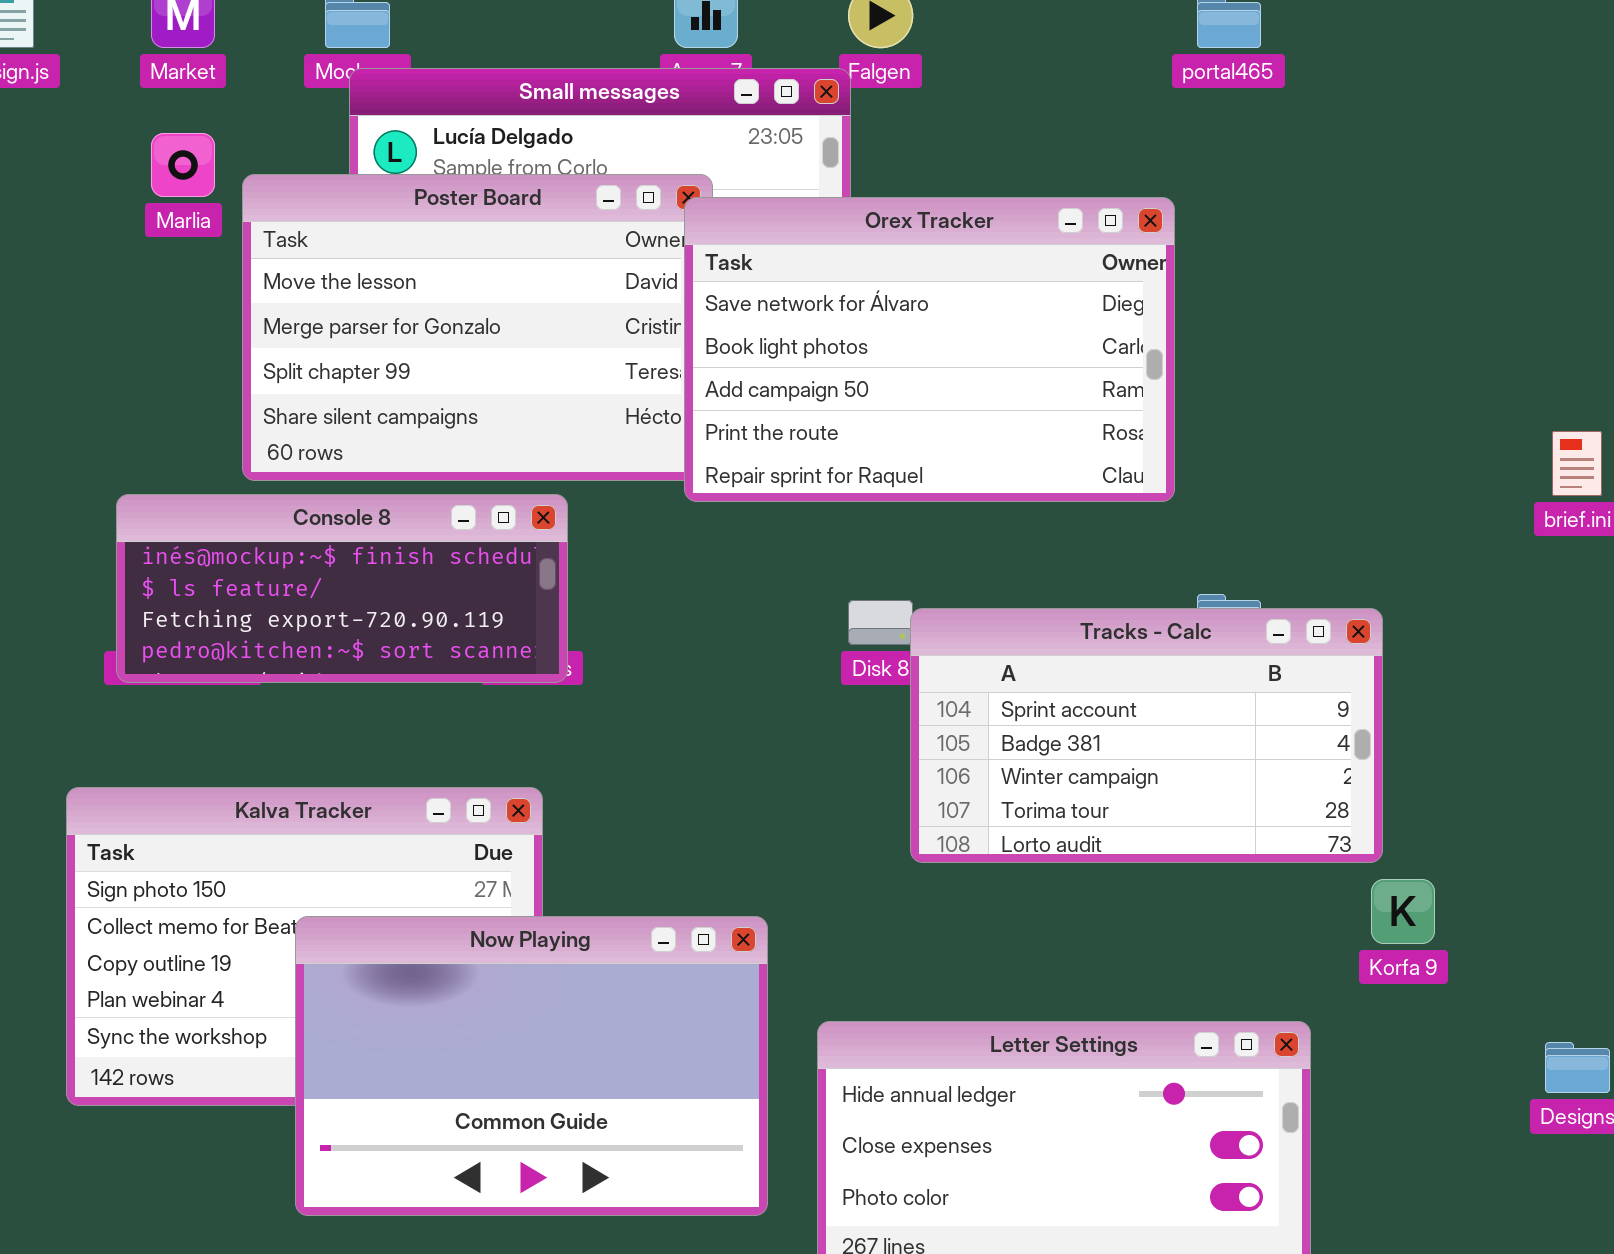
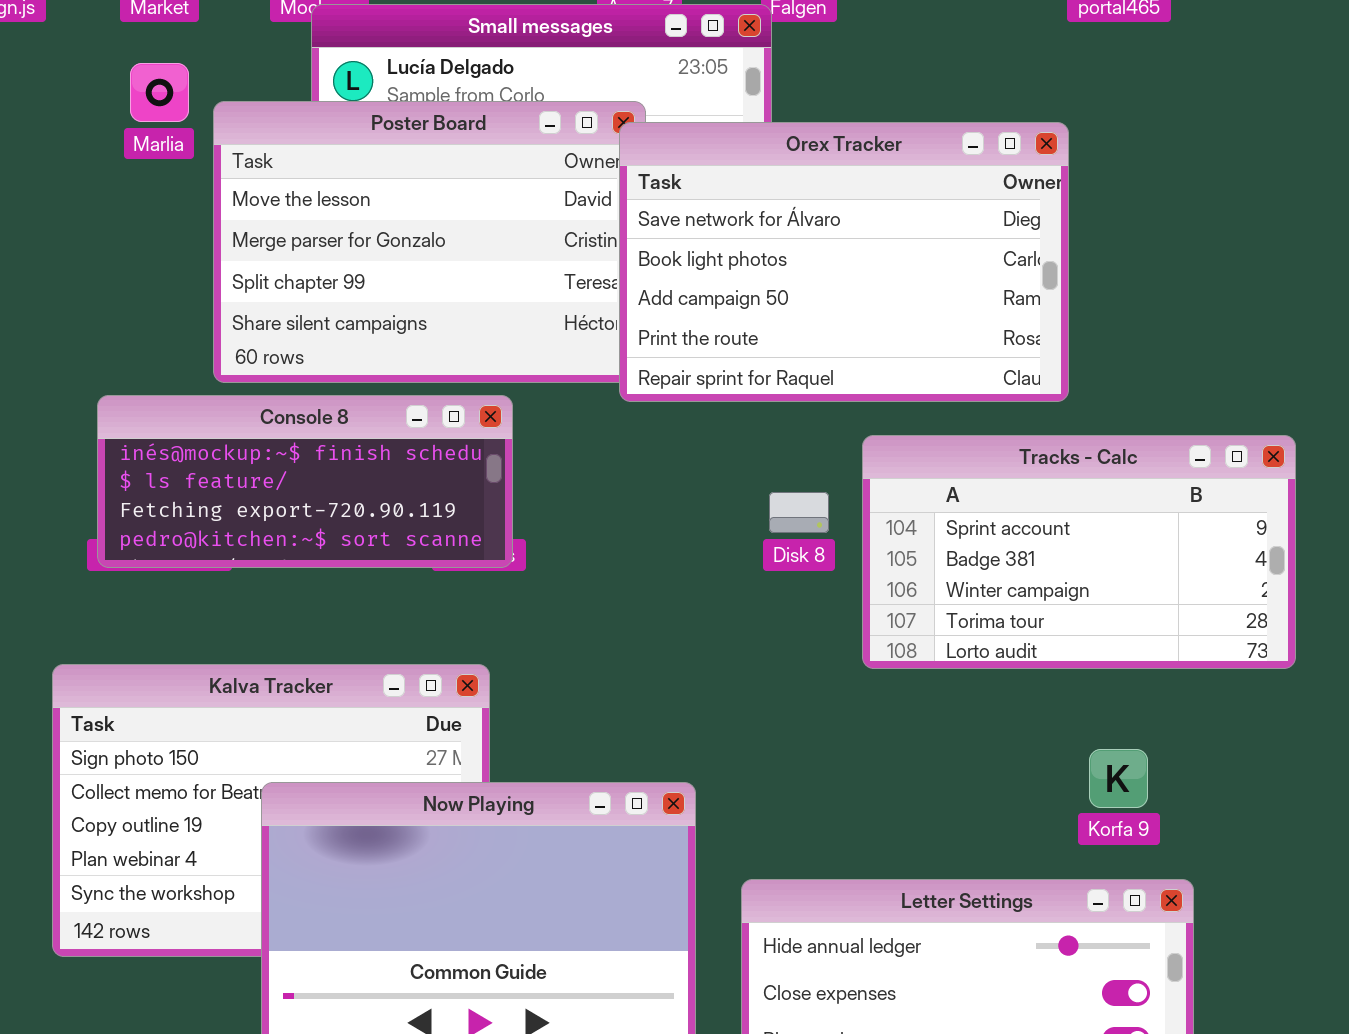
Tracks - Calc: [910,608,1383,863] -> [862,435,1296,669], moved
Korfa 9: [1371,879,1435,944] -> [1089,749,1148,808], moved

